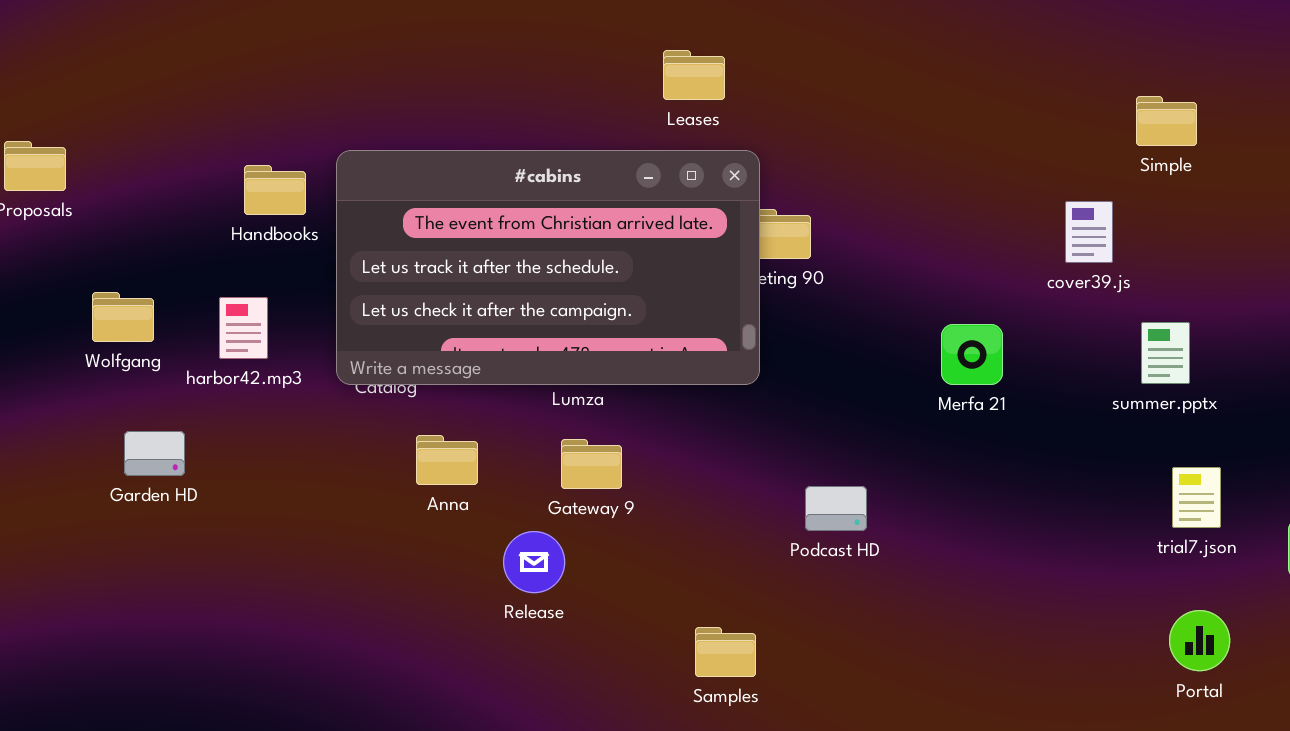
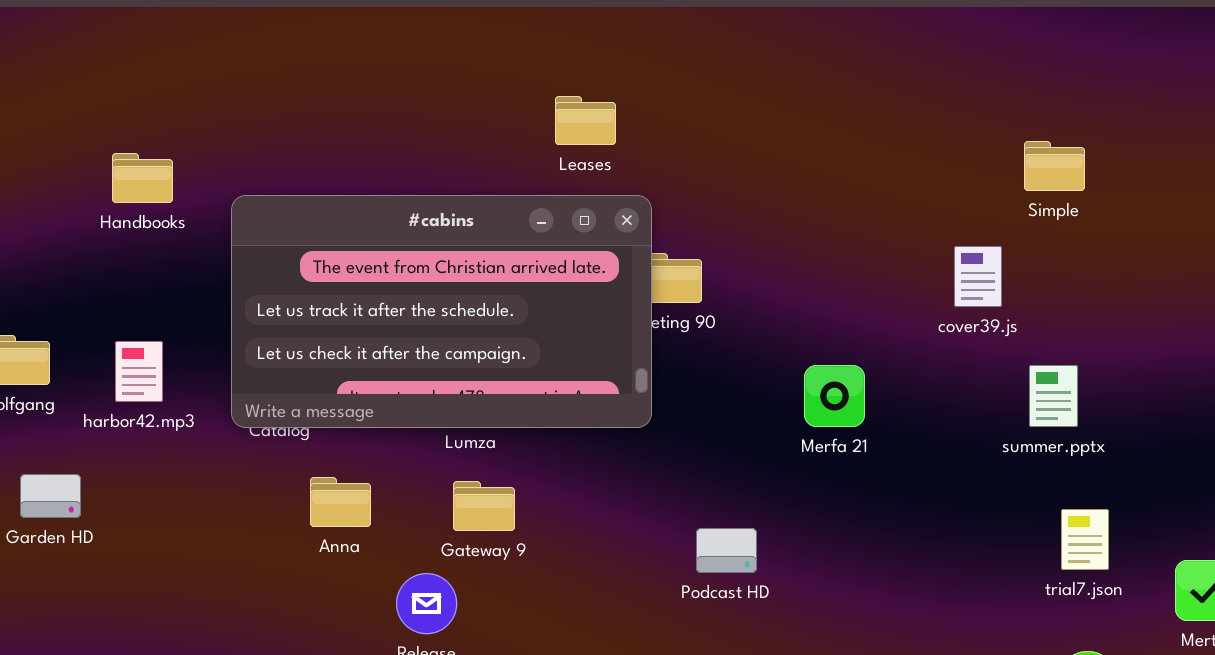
Handbooks: [244,165,306,215] -> [112,153,173,203], moved
Merfa 21: [941,324,1003,385] -> [804,365,865,427], moved

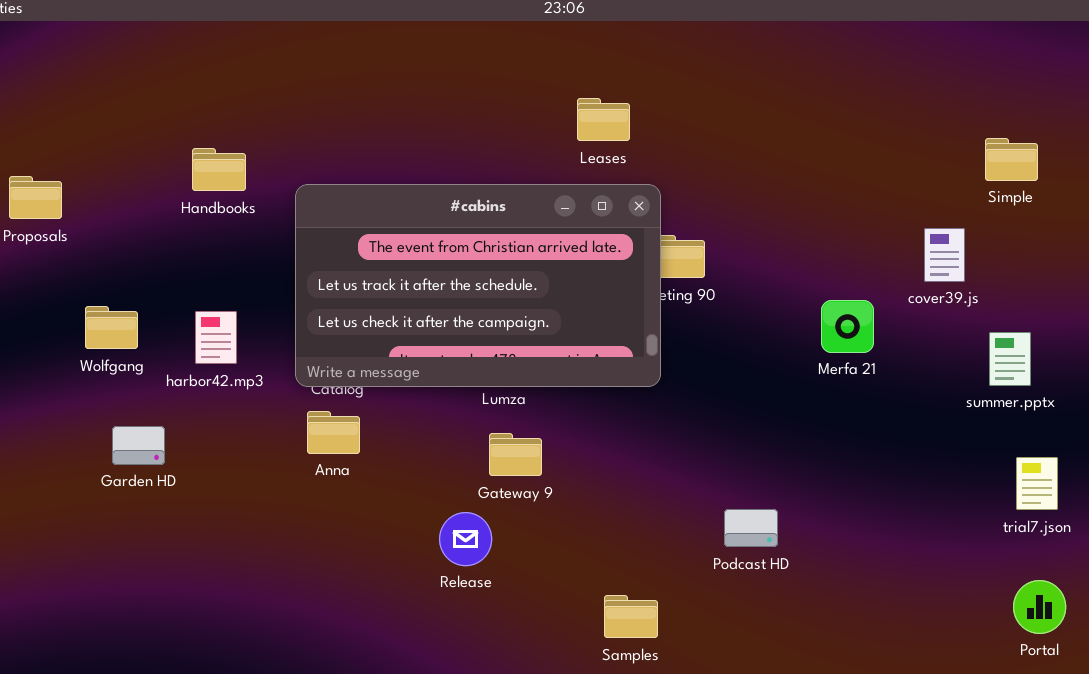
Merfa 21: [804,365,865,427] -> [821,300,874,353], moved
Anna: [310,477,371,527] -> [307,411,360,454], moved
Podcast HD: [696,528,757,573] -> [724,509,778,547], moved

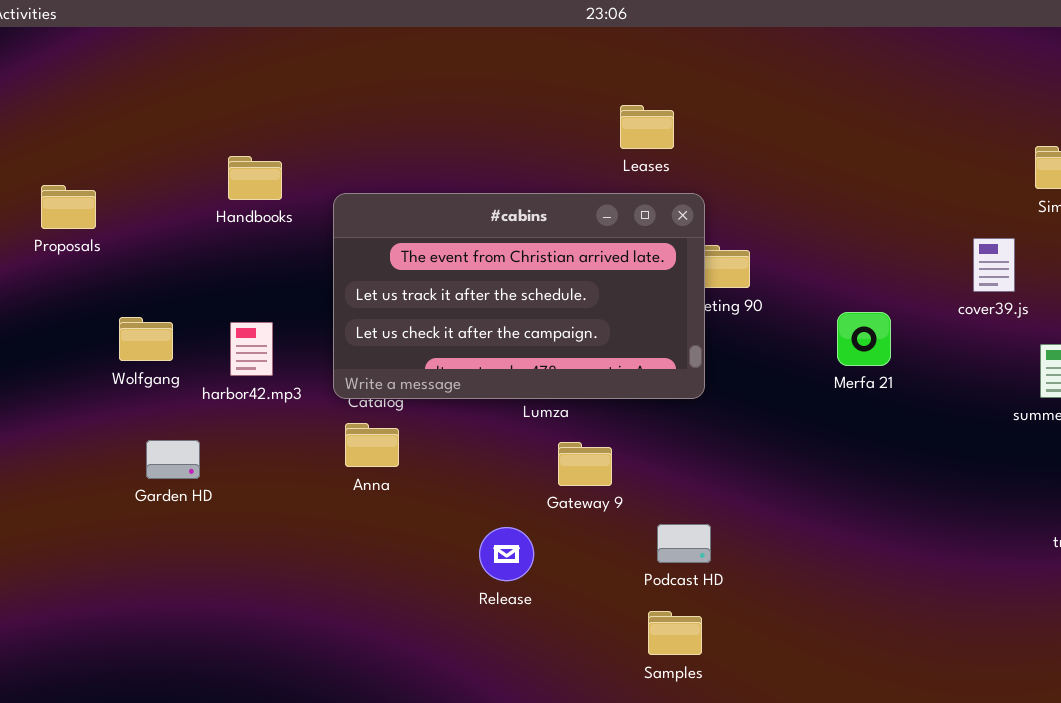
Merfa 21: [821,300,874,353] -> [837,312,891,366], moved
Gateway 9: [489,433,542,476] -> [558,442,612,486], moved
Podcast HD: [724,509,778,547] -> [657,524,711,563], moved

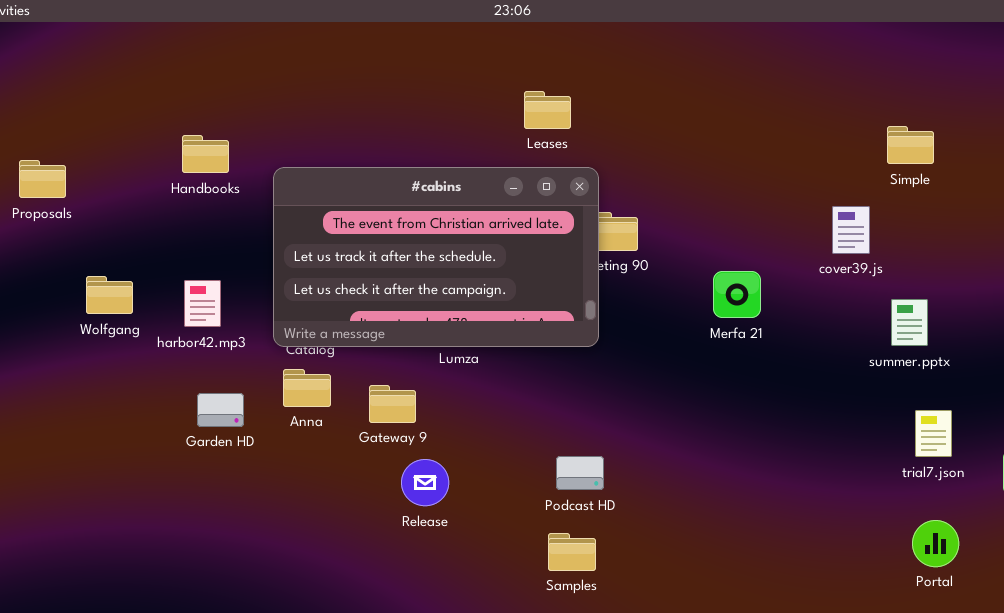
Garden HD: [146,440,200,479] -> [197,393,244,427], moved
Gateway 9: [558,442,612,486] -> [369,385,416,423], moved

